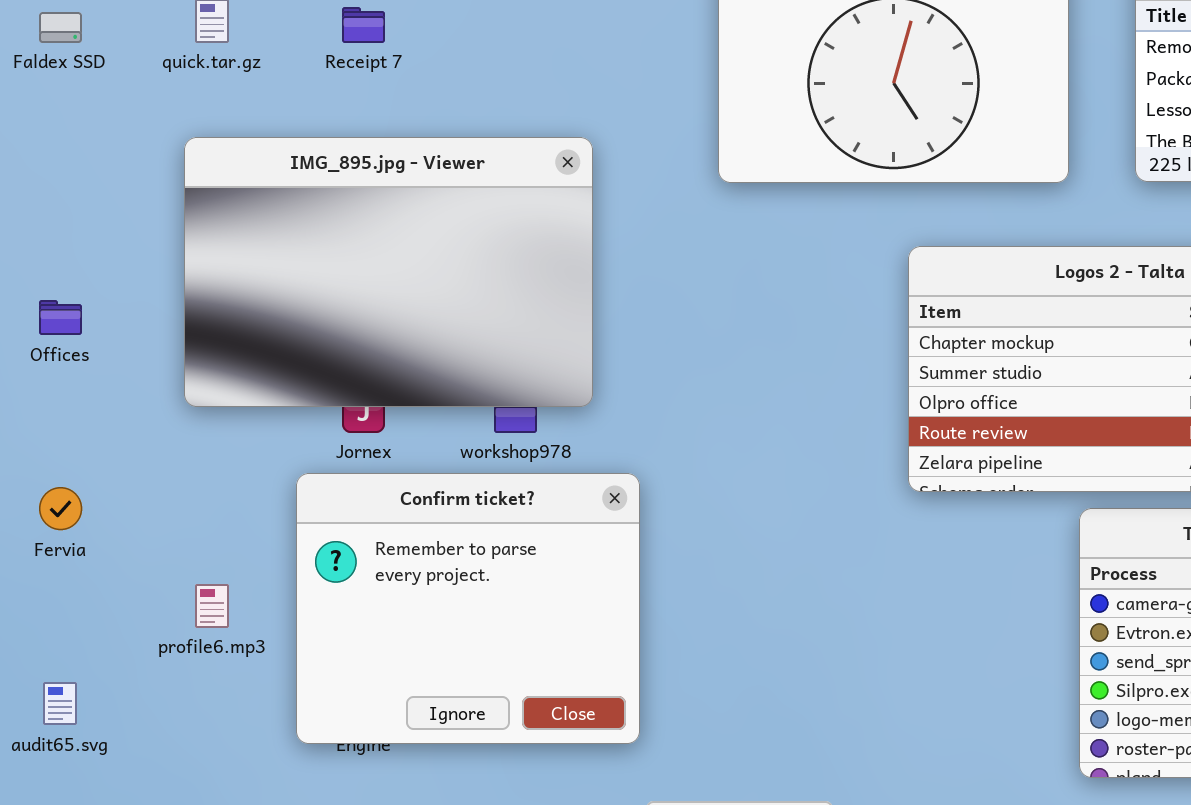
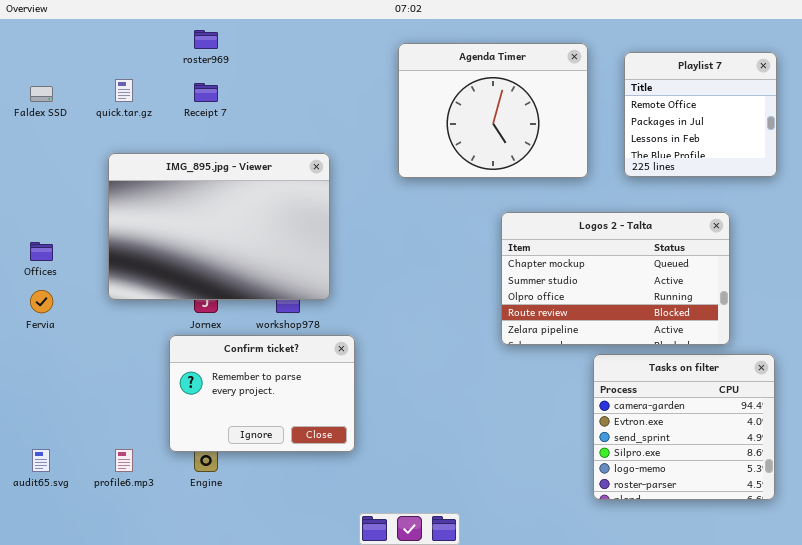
Confirm ticket?: [296,473,640,744] -> [169,335,355,452], resized
Fervia: [39,487,82,530] -> [30,290,53,313], moved
profile6.mp3: [195,584,229,628] -> [115,449,133,472], moved

